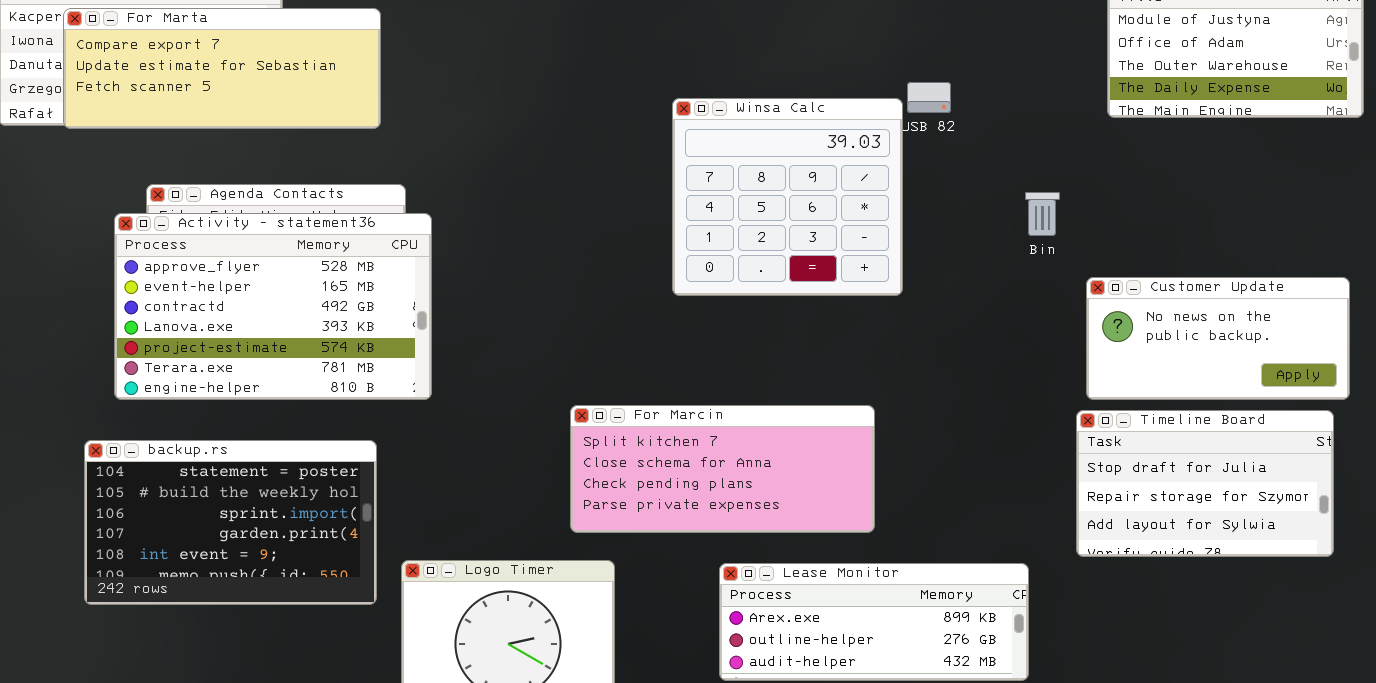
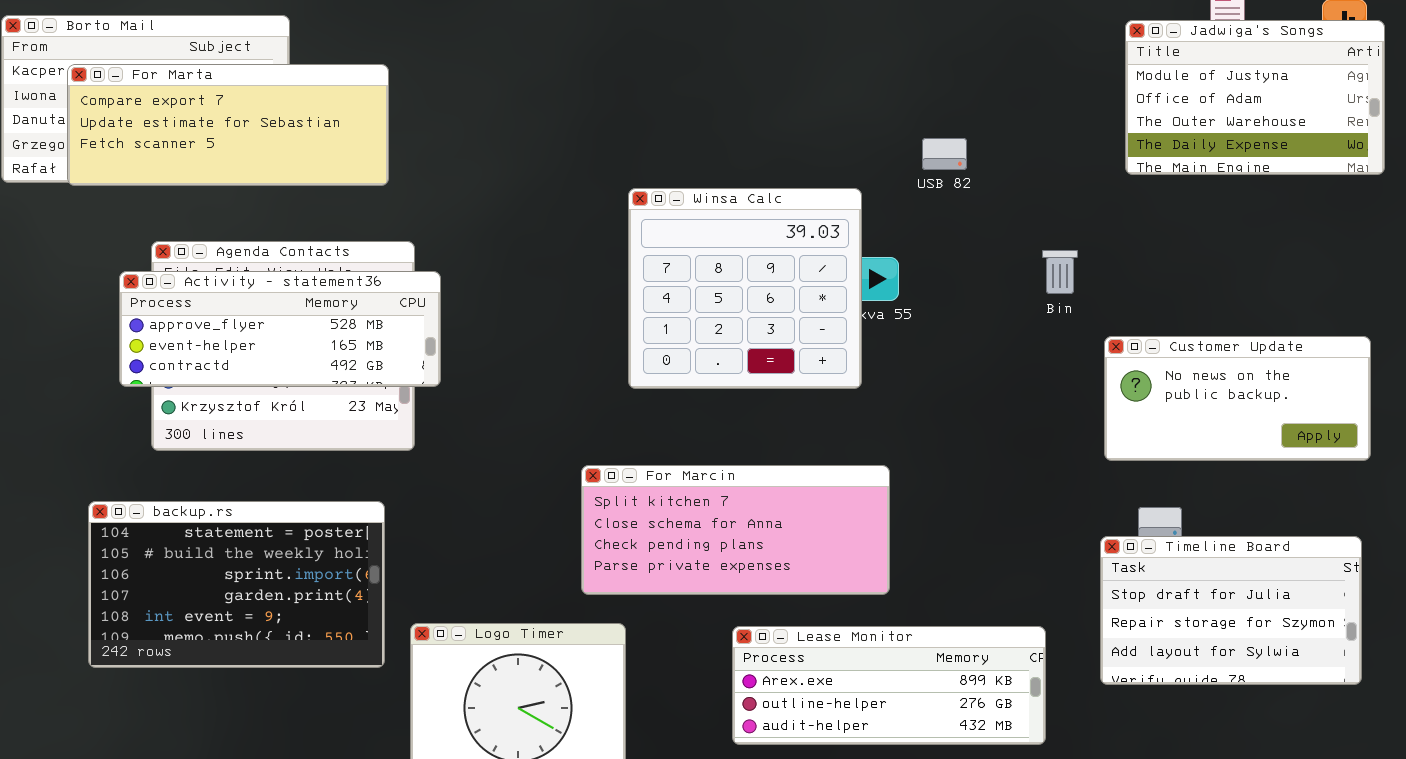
Winsa Calc: [672,98,903,296] -> [628,188,862,389], moved
Activity - statement36: [114,213,432,400] -> [119,271,441,387], resized
Timeline Board: [1076,410,1334,557] -> [1100,536,1362,685], moved

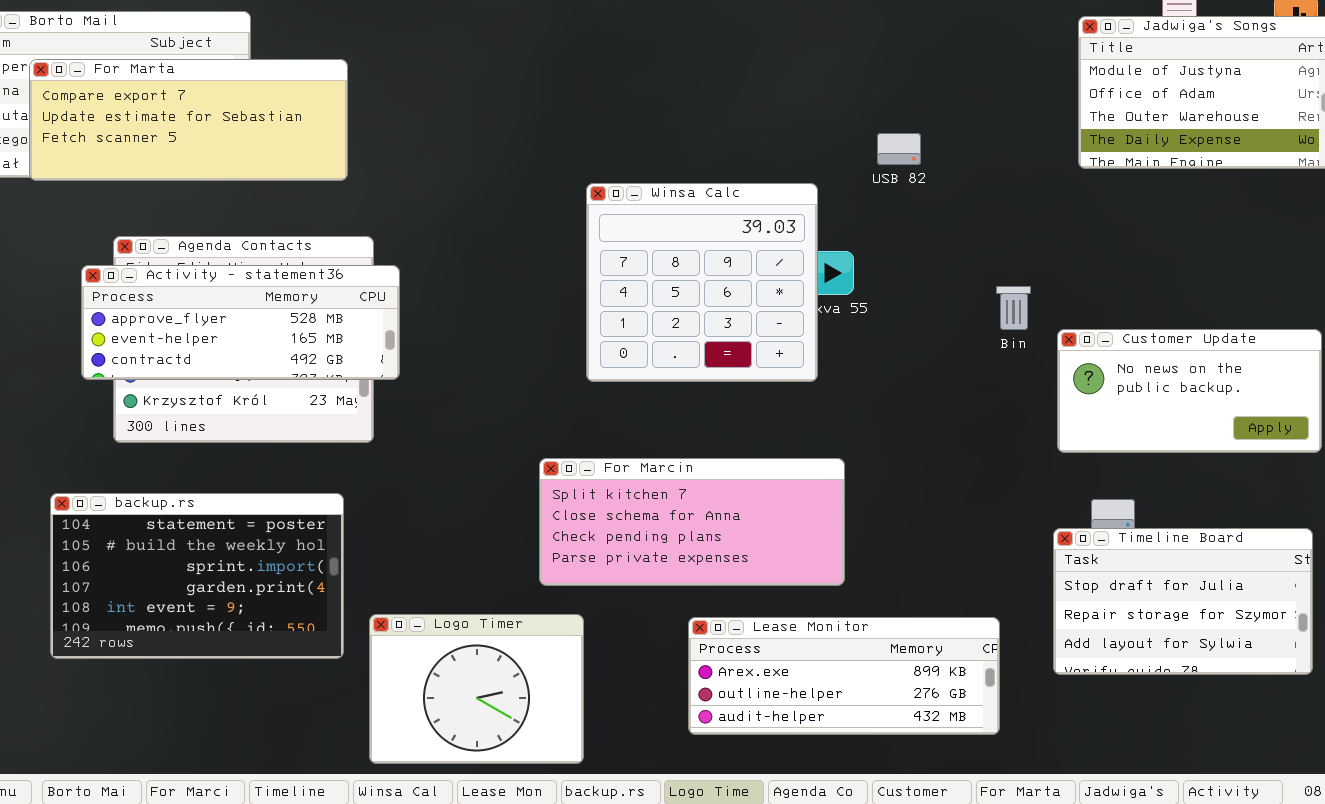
Bin: [1042,250,1078,294] -> [996,286,1031,330], moved

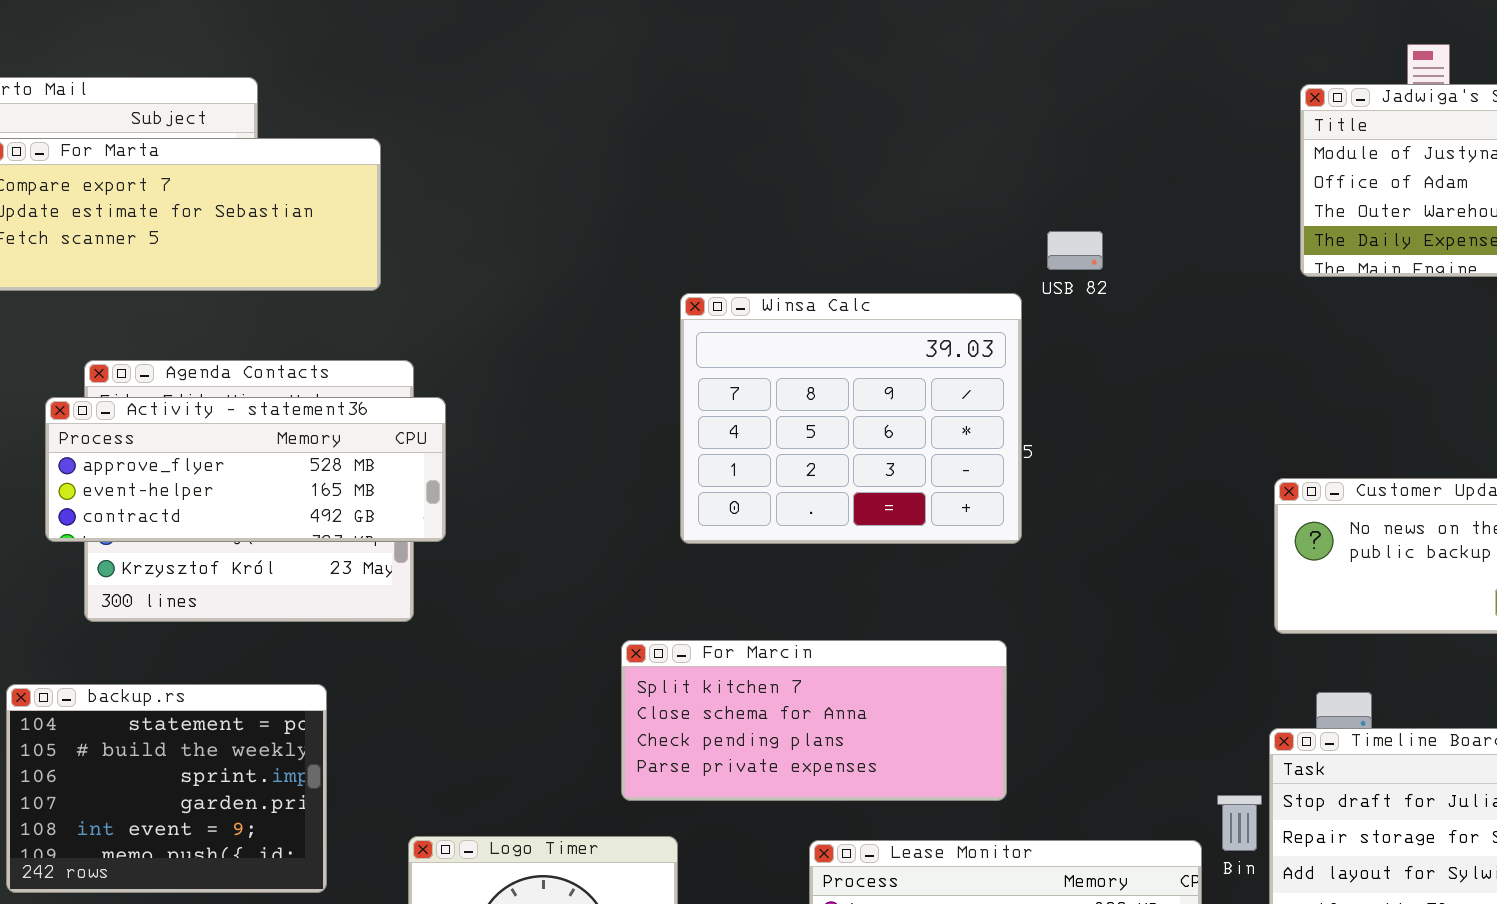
Winsa Calc: [586,183,818,382] -> [680,293,1022,544], resized
Bin: [996,286,1031,330] -> [1217,795,1262,851], moved
backup.rs: [50,493,344,659] -> [6,684,327,893], resized

